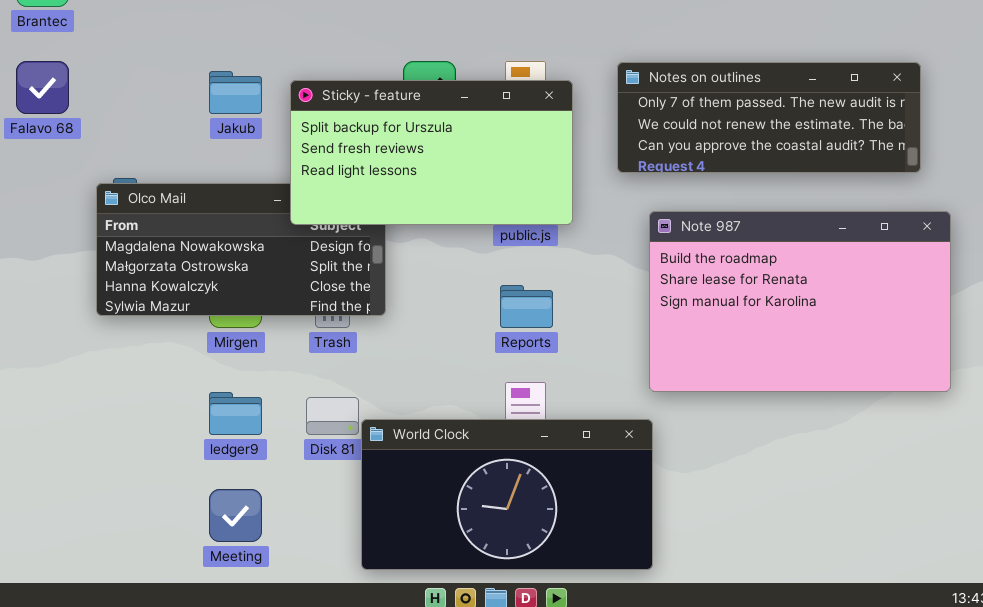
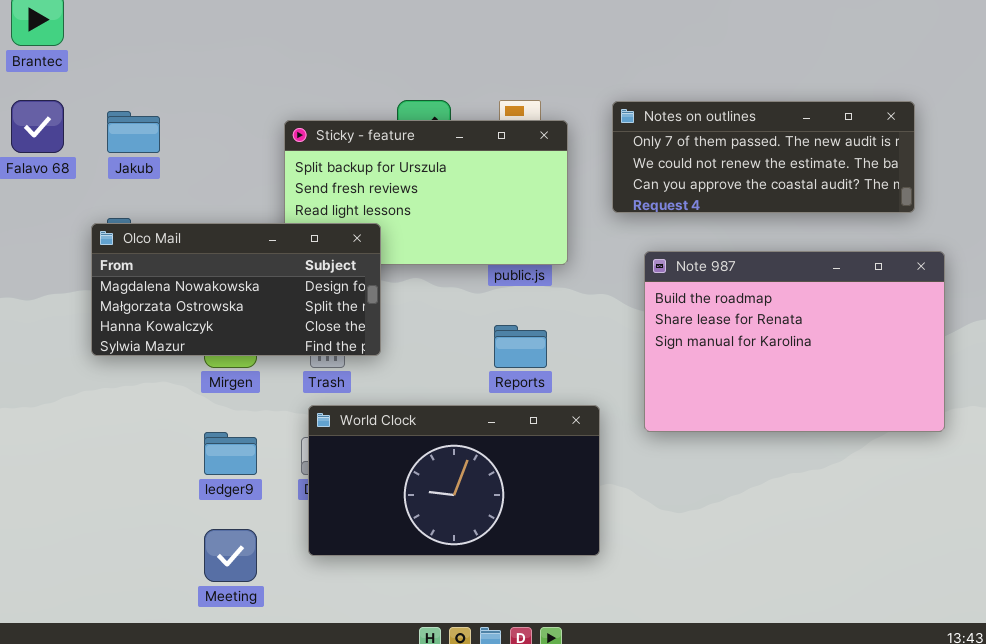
Jakub: [209,71,262,114] -> [107,111,160,153], moved
Olco Mail: [96,183,386,316] -> [91,223,381,356], raised
World Clock: [361,419,653,570] -> [308,405,600,556], moved

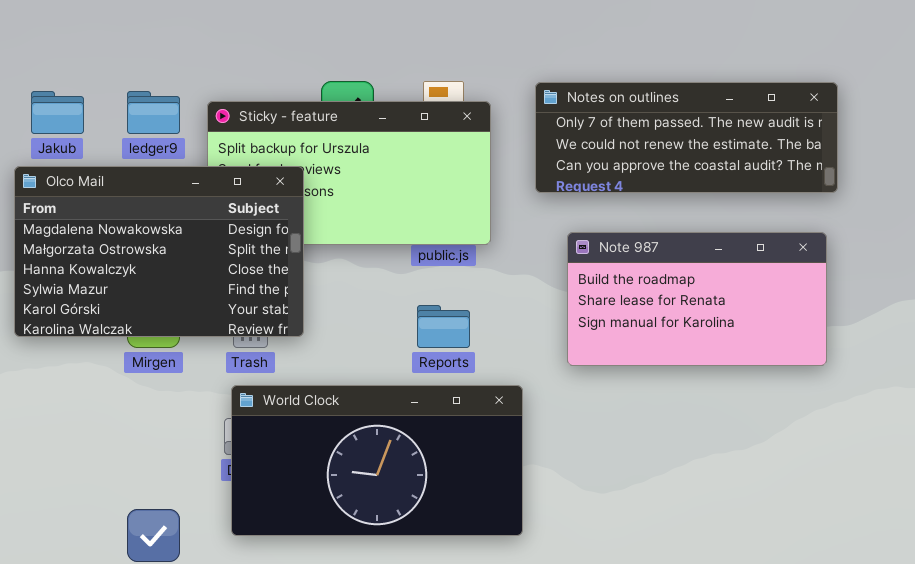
Olco Mail: [91,223,381,356] -> [14,166,304,337], resized
Note 987: [644,251,945,432] -> [567,232,827,366], resized
ledger9: [204,432,257,475] -> [127,91,180,134], moved

